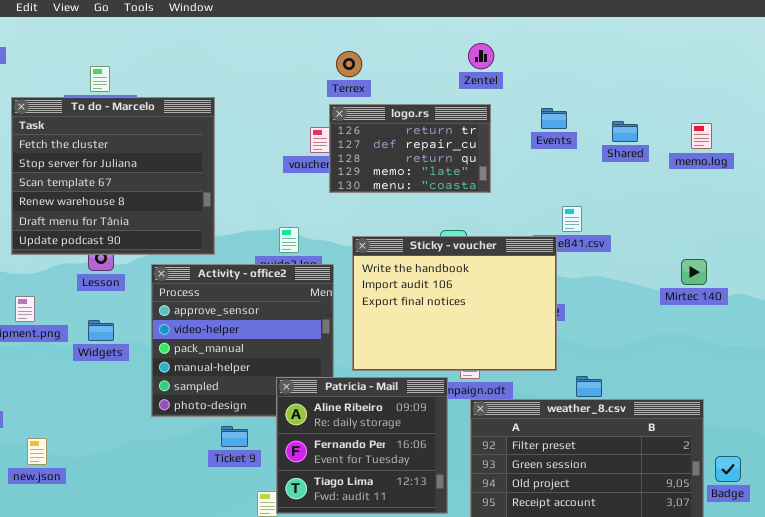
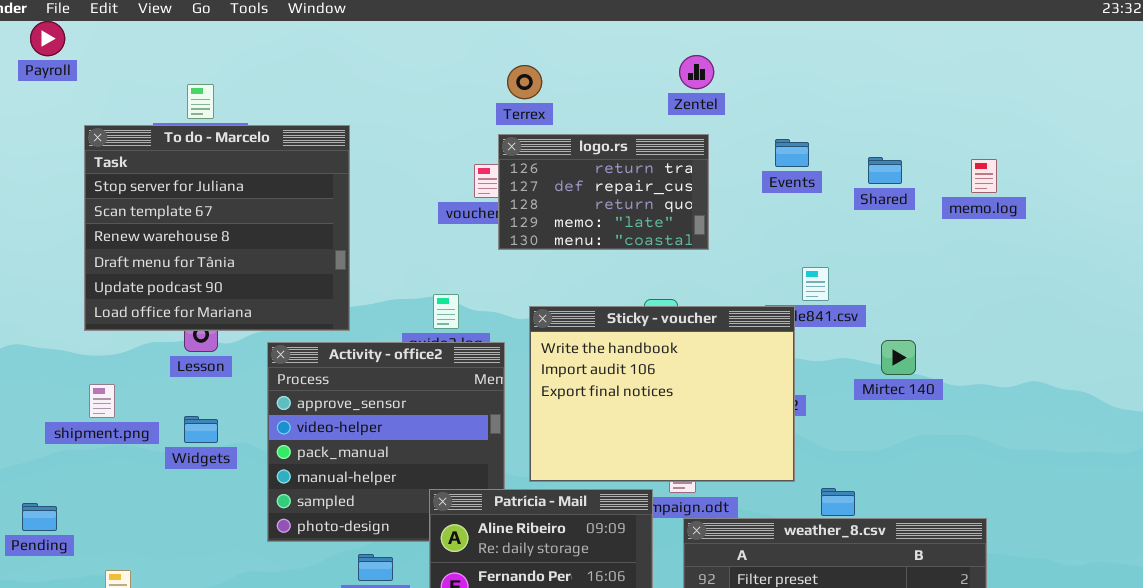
To do - Marcelo: [11,97,215,255] -> [84,125,350,331], scrolled down 1 row
Mirtec 140: [681,259,707,285] -> [881,340,916,375], moved

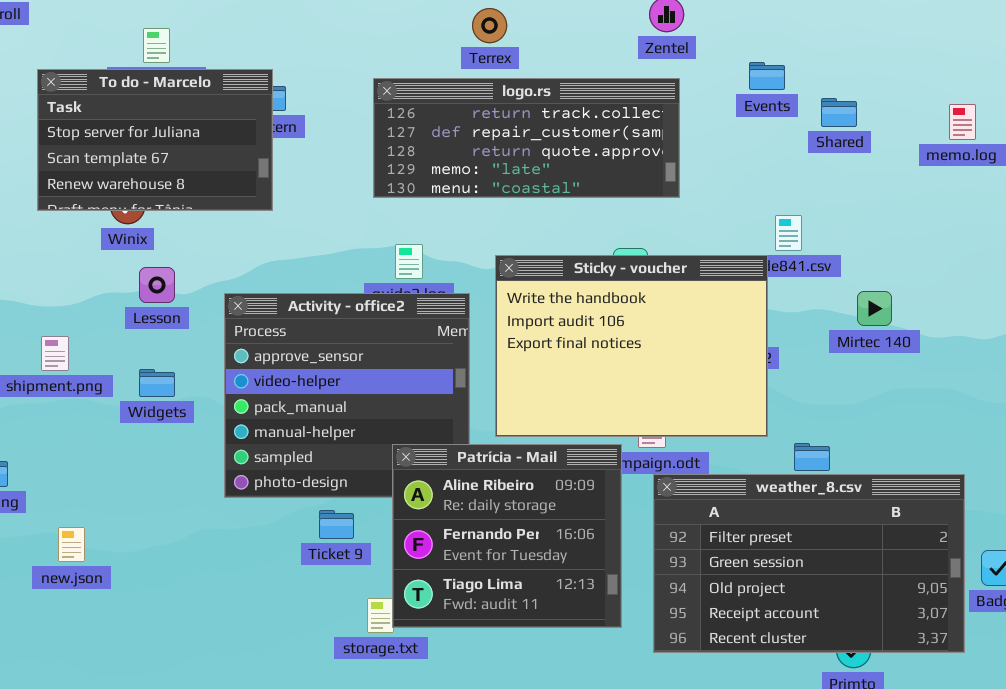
To do - Marcelo: [84,125,350,331] -> [37,69,273,211], resized
logo.rs: [498,134,709,250] -> [373,78,680,198], resized
Events: [775,139,809,167] -> [749,62,785,90], moved
Shared: [868,157,902,184] -> [821,98,857,127], moved

